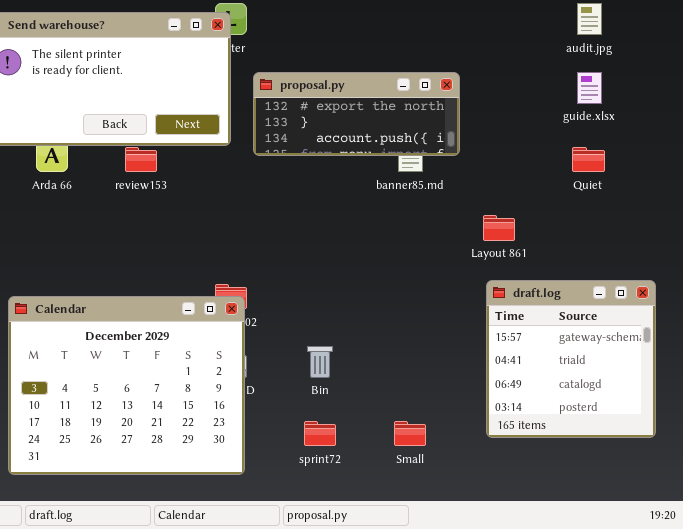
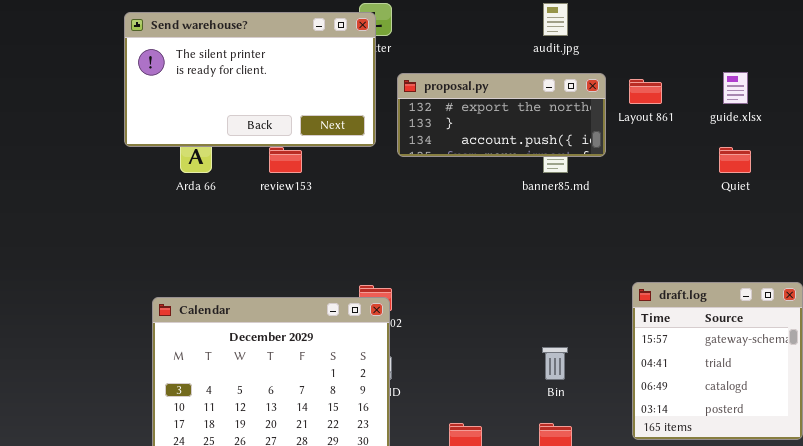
audit.jpg: [577,3,602,35] -> [543,3,568,36], moved
Layout 861: [483,215,515,241] -> [629,79,662,104], moved
Bin: [307,346,333,378] -> [542,347,568,380], moved

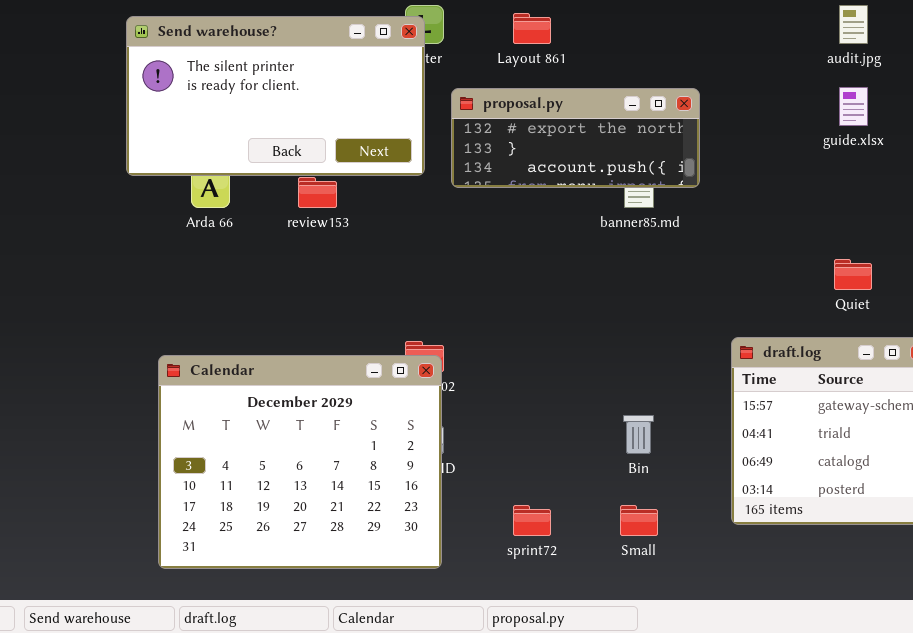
audit.jpg: [543,3,568,36] -> [839,5,868,44], moved
Layout 861: [629,79,662,104] -> [513,13,551,44], moved
Quiet: [719,147,751,173] -> [834,259,872,290], moved

